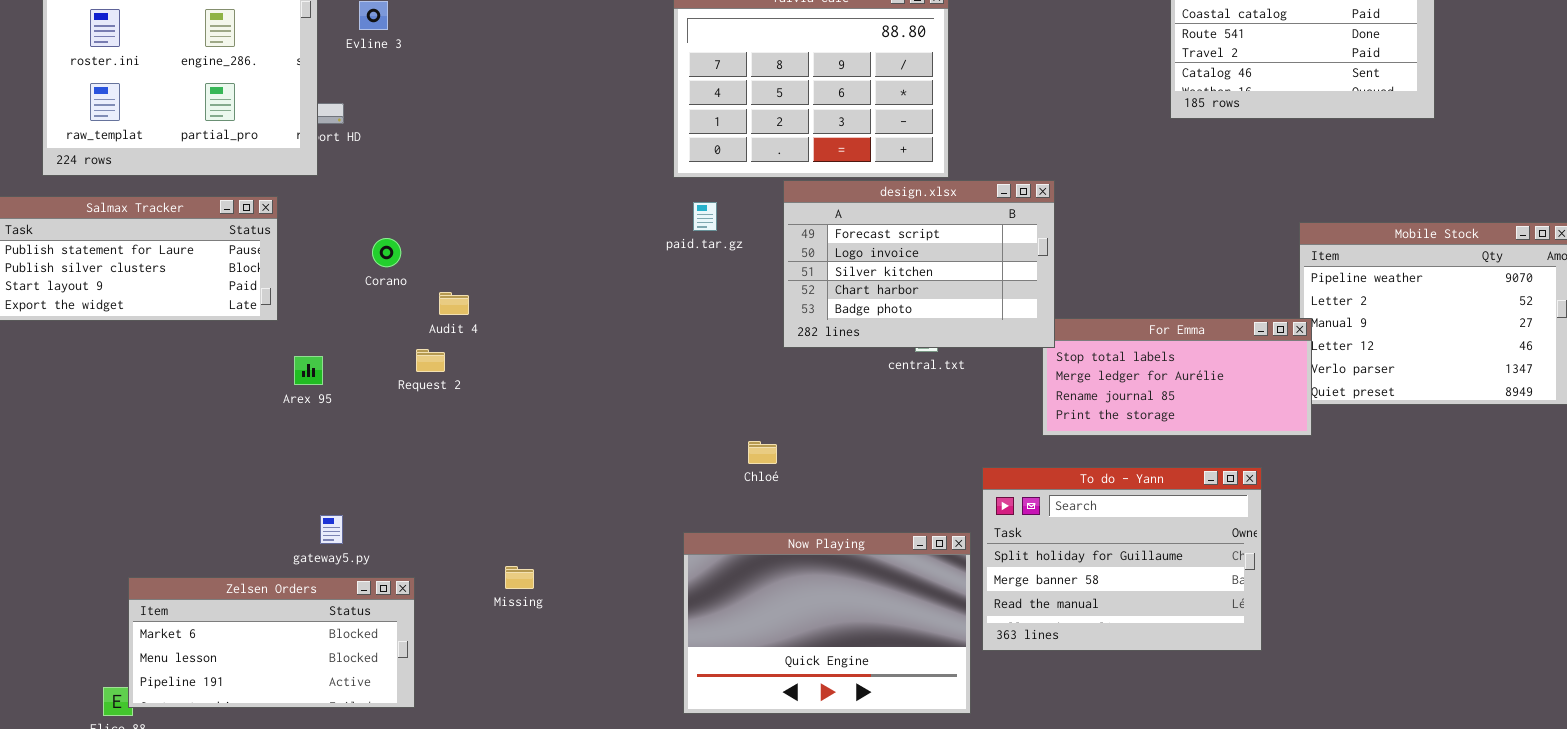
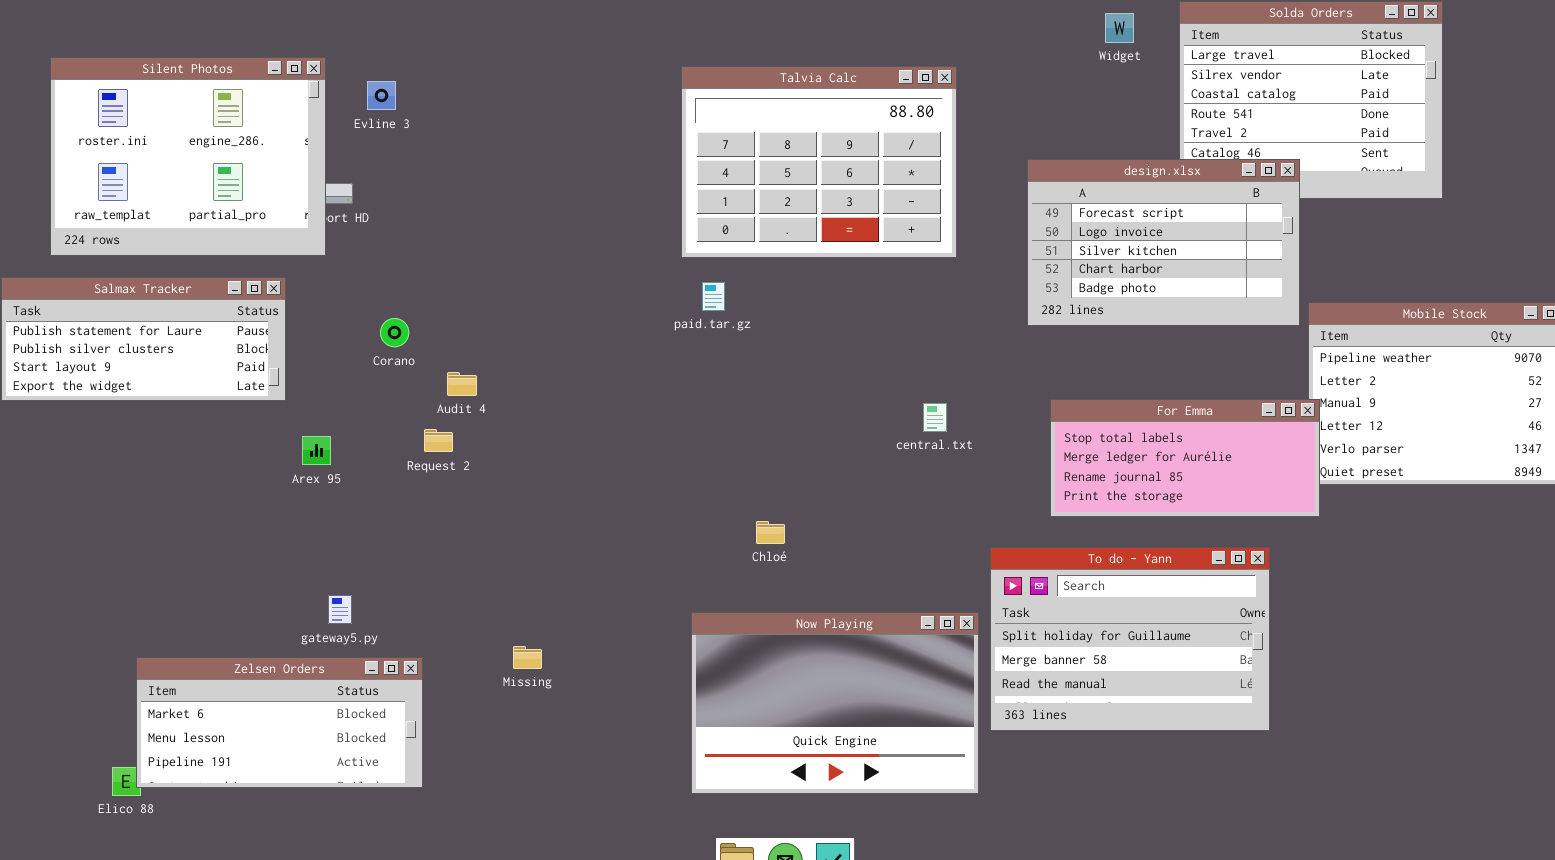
design.xlsx: [783,180,1055,348] -> [1027,159,1300,326], moved

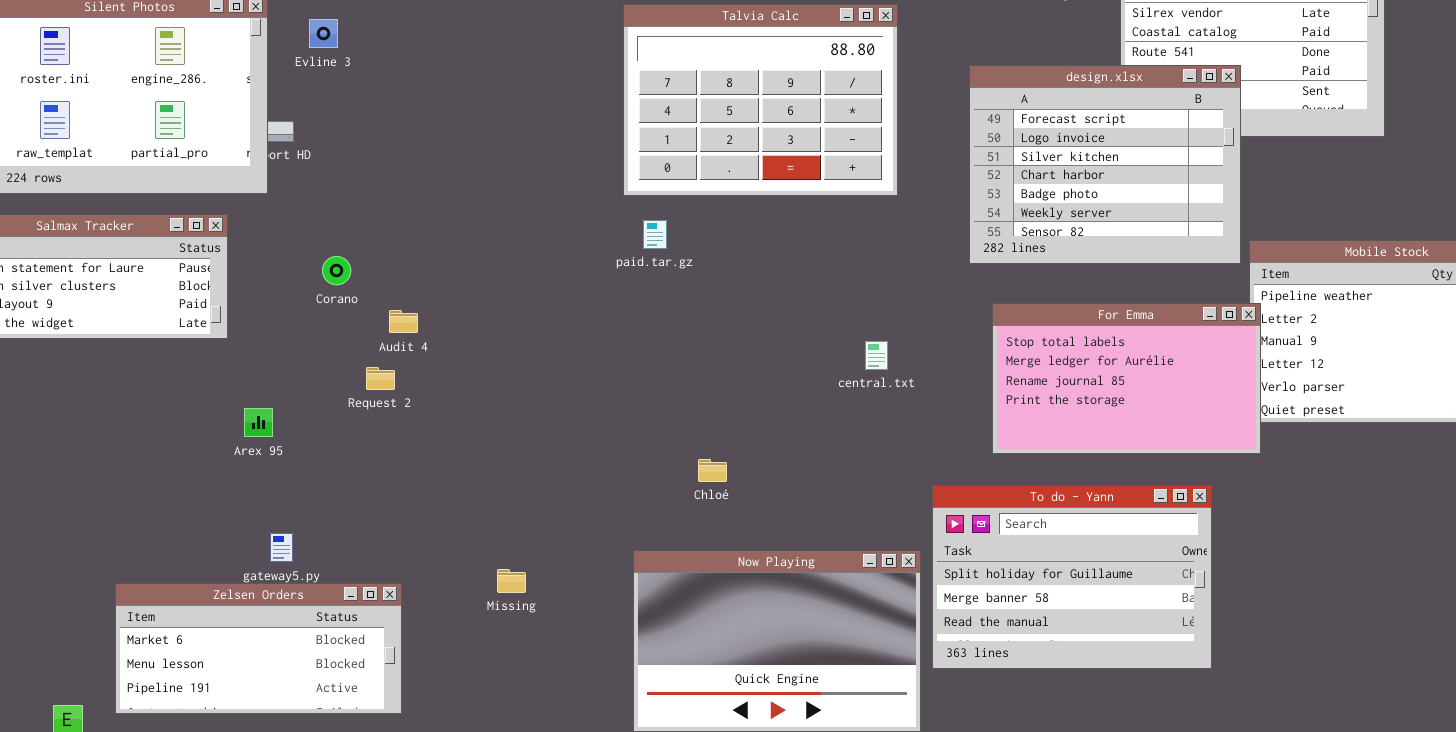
design.xlsx: [1027,159,1300,326] -> [969,65,1241,264], resized
For Emma: [1050,399,1320,517] -> [992,303,1261,454], resized
Arex 95: [302,436,331,465] -> [244,408,273,437], moved
Missing: [513,646,542,669] -> [497,569,526,593], moved
Zelsen Orders: [136,657,423,788] -> [115,583,402,714], moved

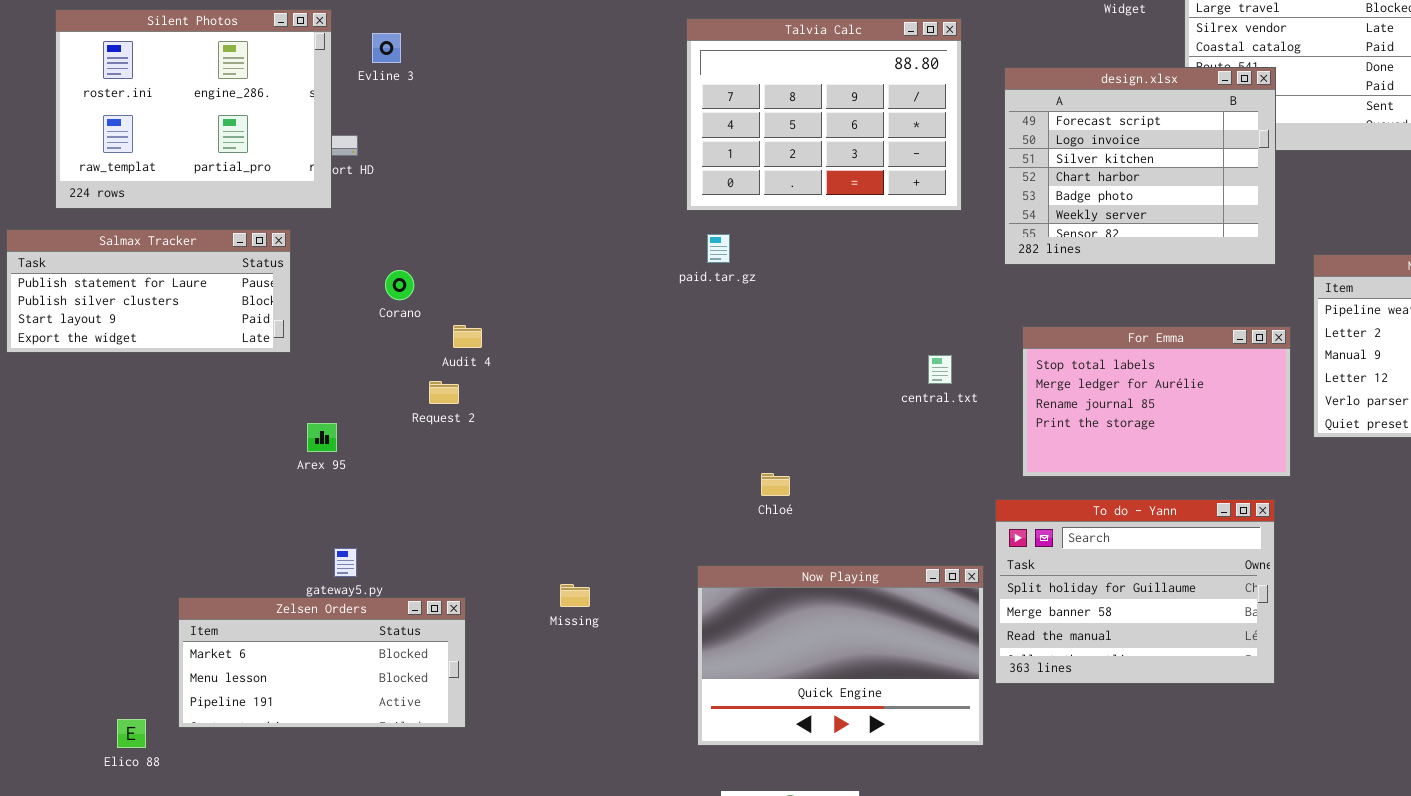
design.xlsx: [969,65,1241,264] -> [1004,67,1276,265], moved
For Emma: [992,303,1261,454] -> [1022,326,1291,477], moved

